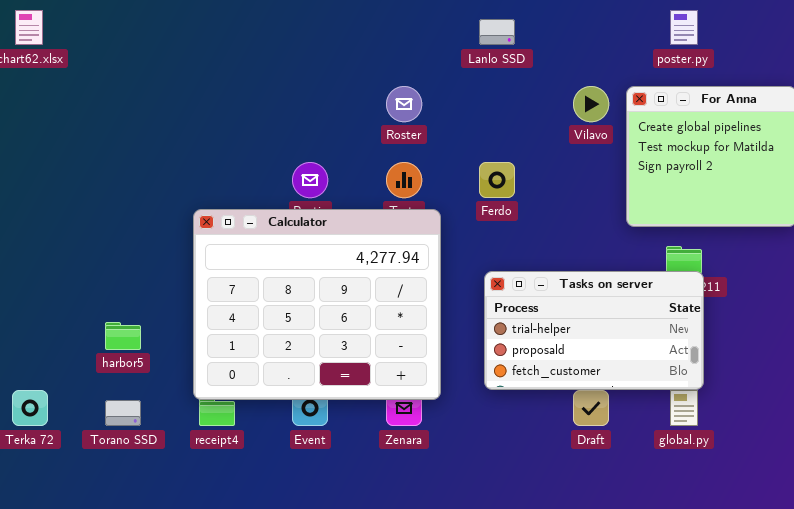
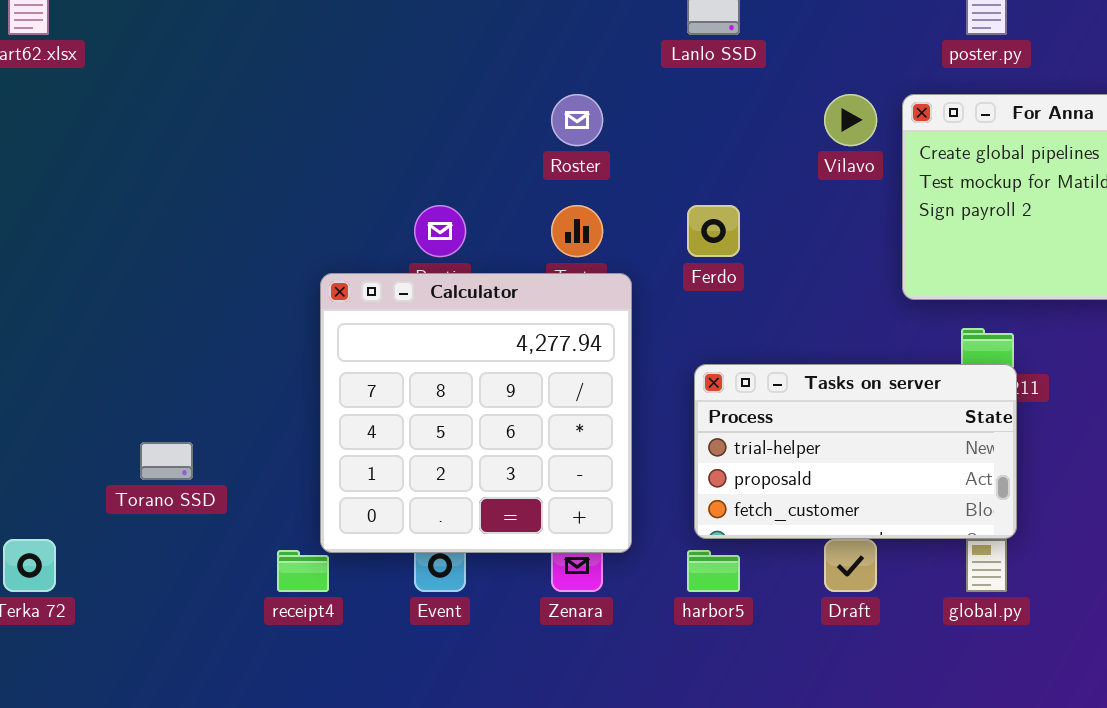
Calculator: [193,209,441,400] -> [320,273,632,553], resized
harbor5: [105,322,141,350] -> [687,550,740,592], moved
Torano SSD: [105,400,141,426] -> [140,442,193,480], moved

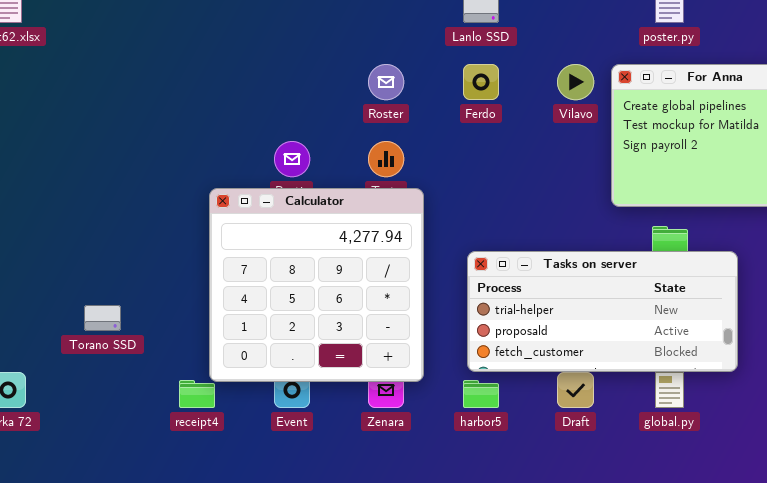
Ferdo: [687,205,740,257] -> [463,64,499,100], moved
Tasks on server: [694,364,1017,539] -> [467,251,738,372], resized

